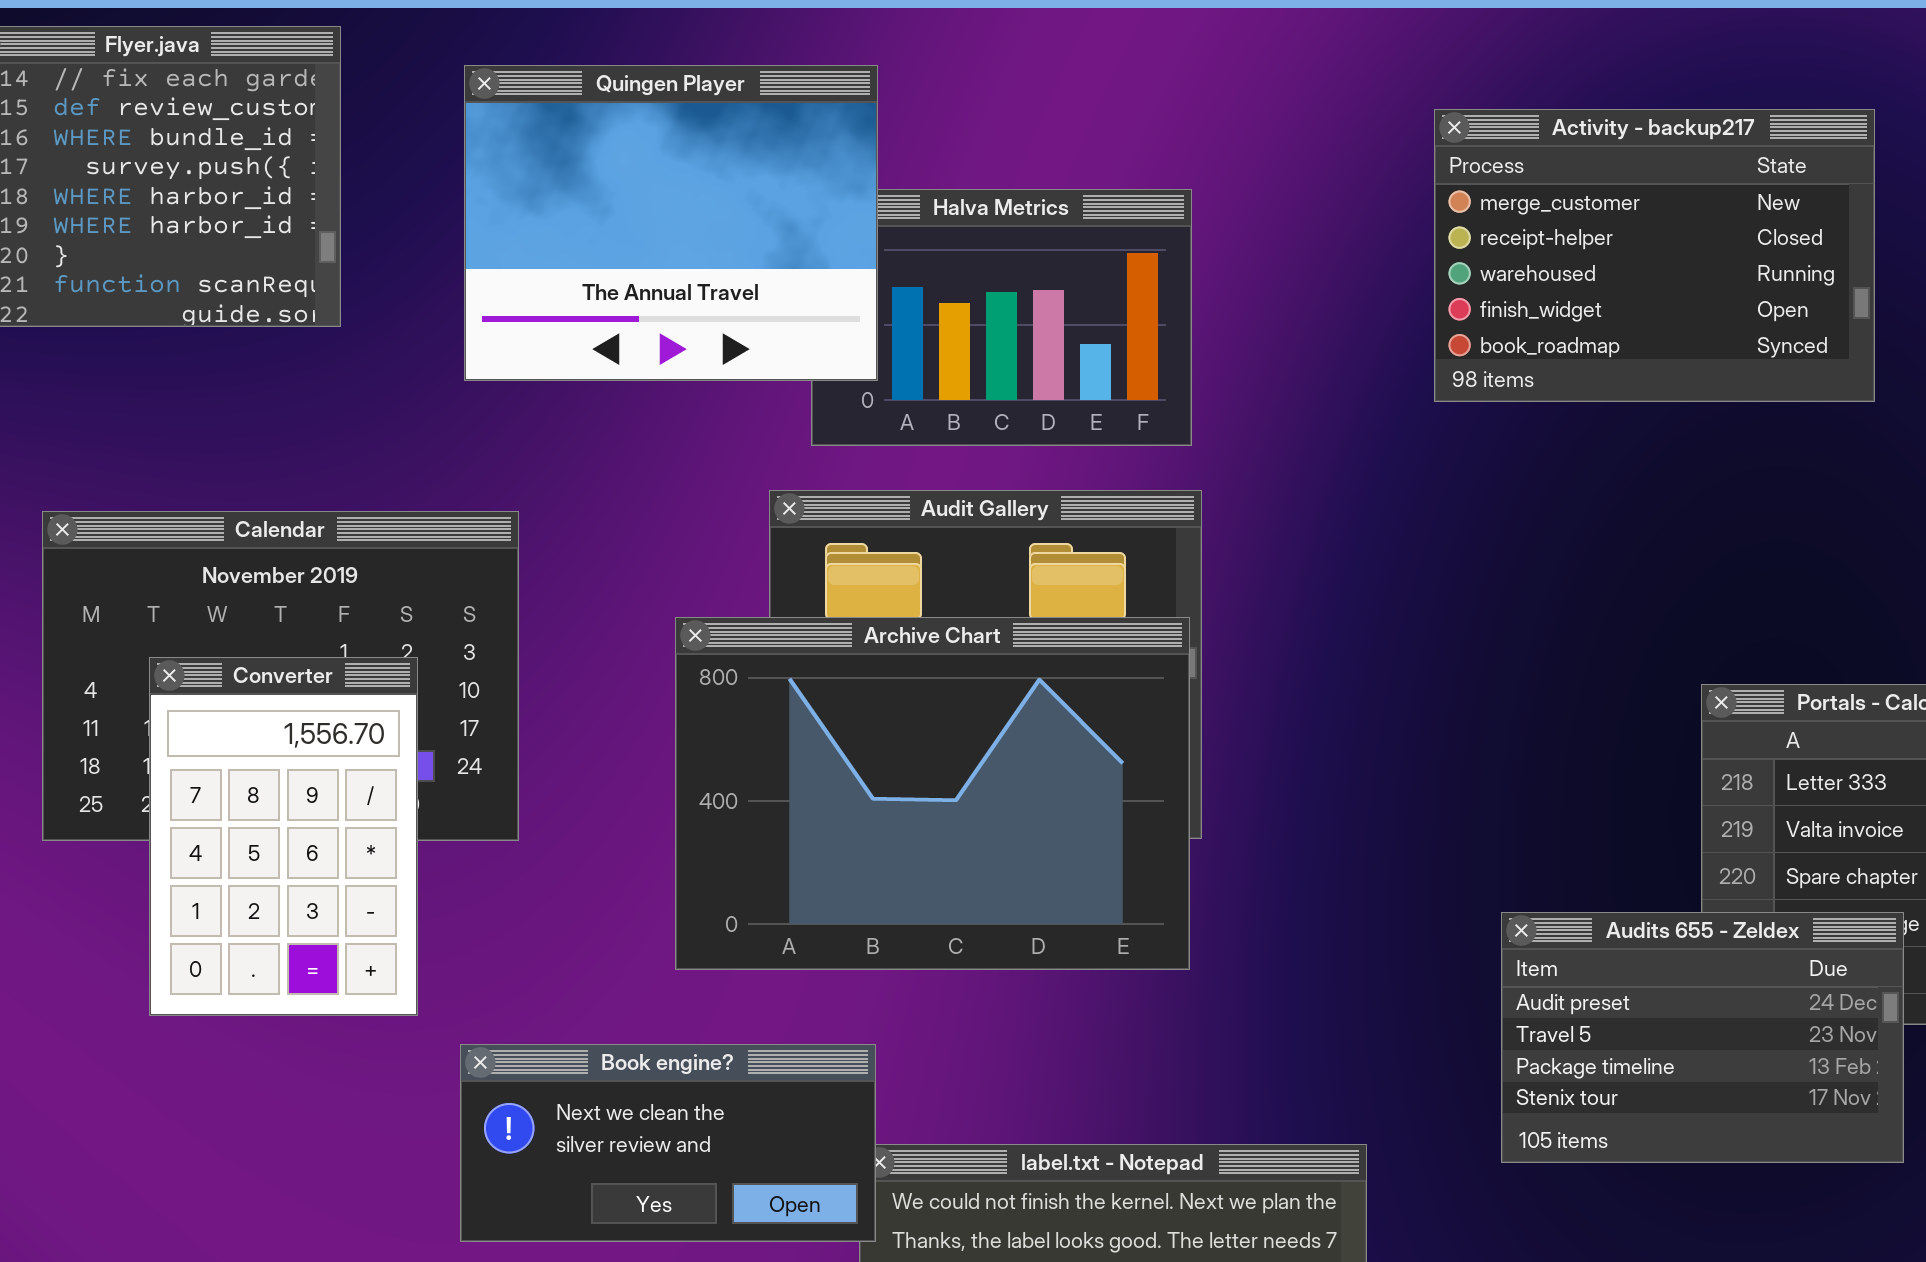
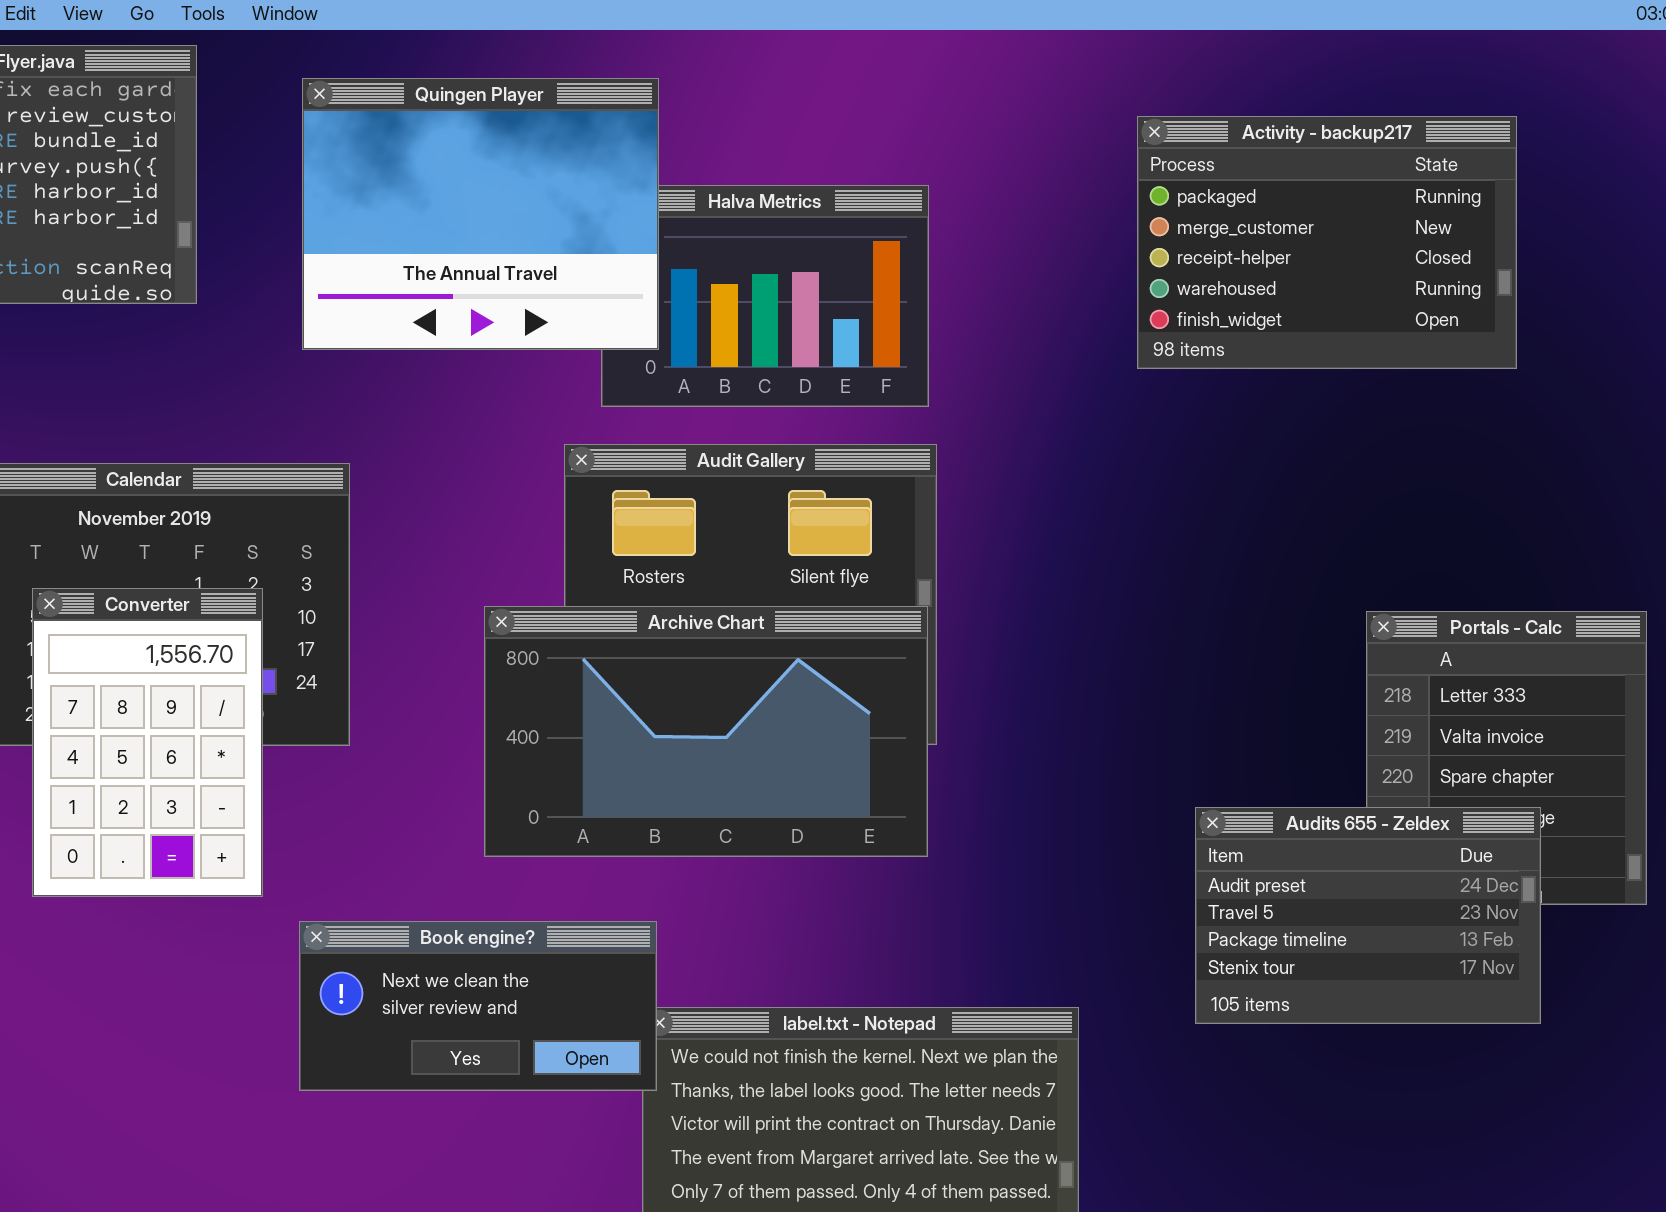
Activity - backup217: [1434,109,1875,402] -> [1137,116,1517,369], scrolled up 1 row
Archive Chart: [675,617,1190,970] -> [484,606,928,857], resized

